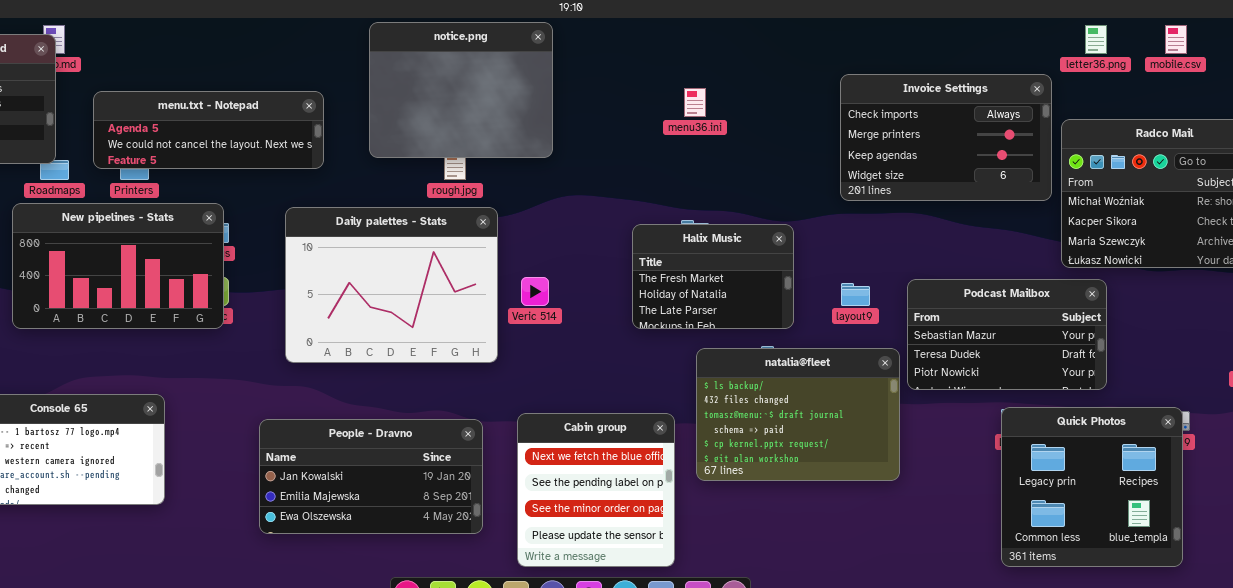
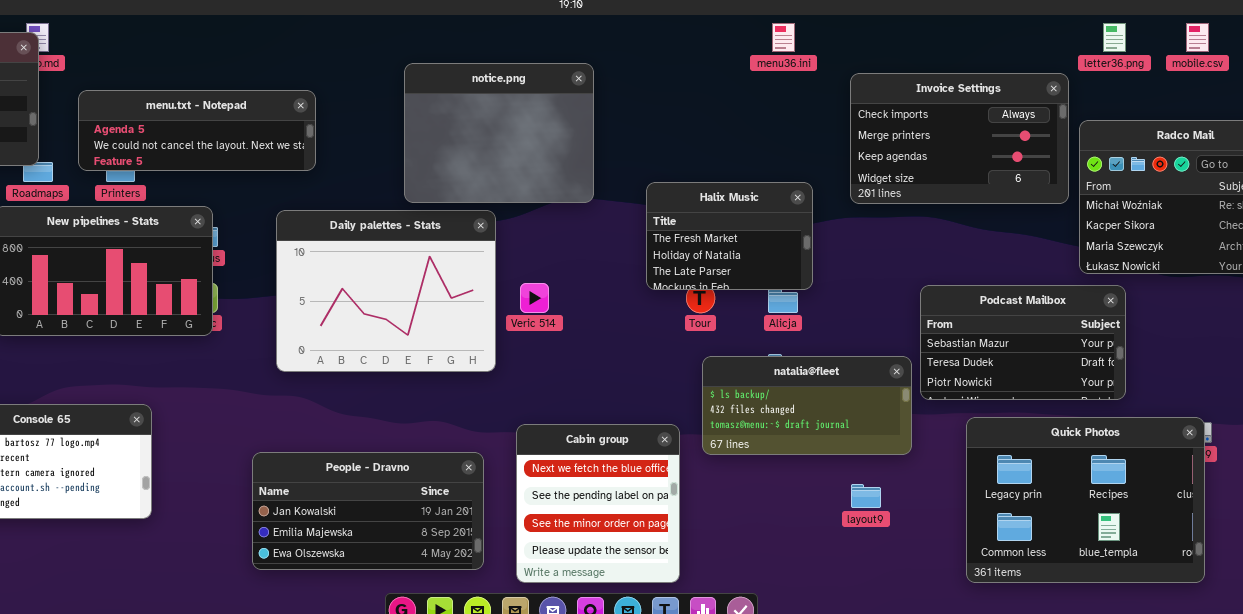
notice.png: [369,22,553,158] -> [404,63,594,203], moved
menu36.ini: [684,88,706,117] -> [772,23,795,52], moved
Halix Music: [632,224,794,329] -> [646,182,813,290], moved
layout9: [841,283,870,306] -> [851,484,881,508], moved
natalia@fleet: [696,348,900,481] -> [702,356,912,455], resized
Quick Photos: [1001,407,1183,567] -> [966,417,1205,583], resized
People - Dravno: [259,419,483,534] -> [252,452,484,570], moved

